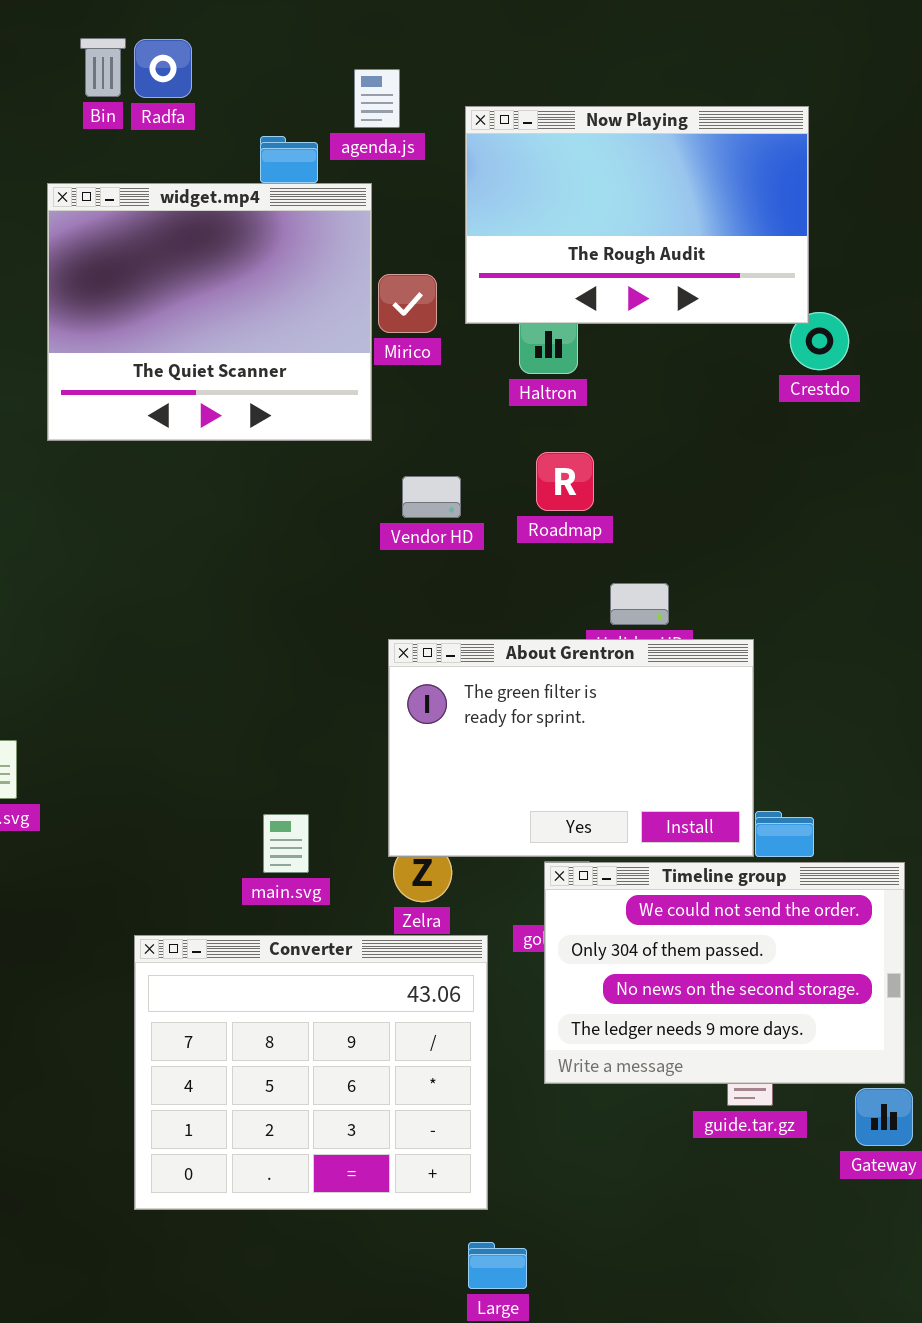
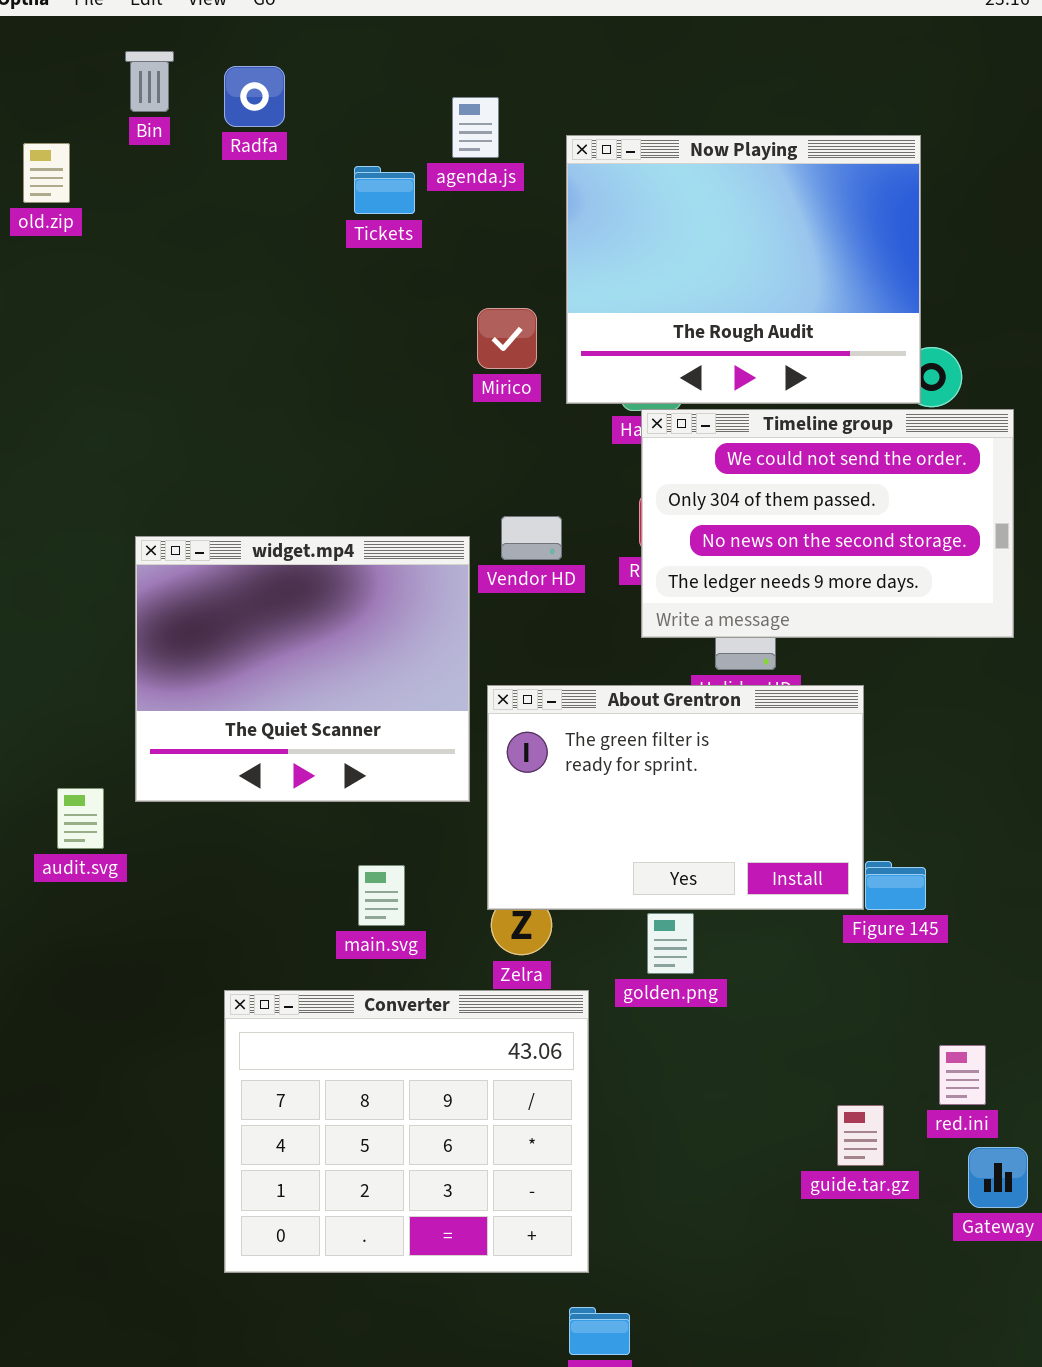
Bin: [80,38,126,97] -> [125,51,174,112], moved
Now Playing: [465,106,809,324] -> [566,135,921,404], resized
widget.mp4: [47,183,372,441] -> [135,536,470,802], moved
Timeline group: [544,862,905,1084] -> [641,409,1014,638], moved

